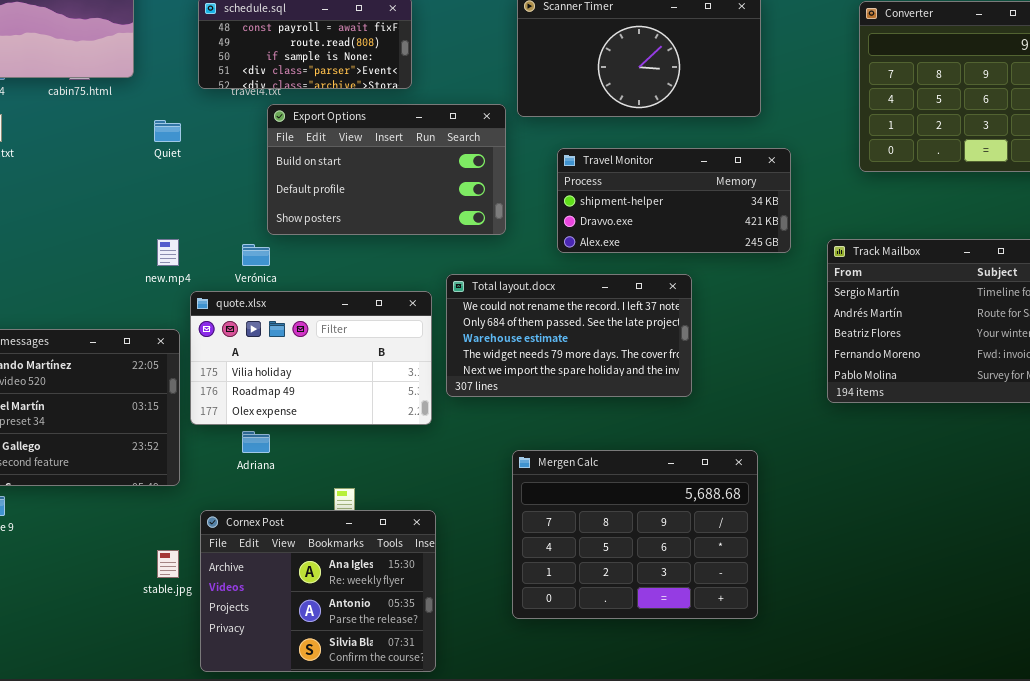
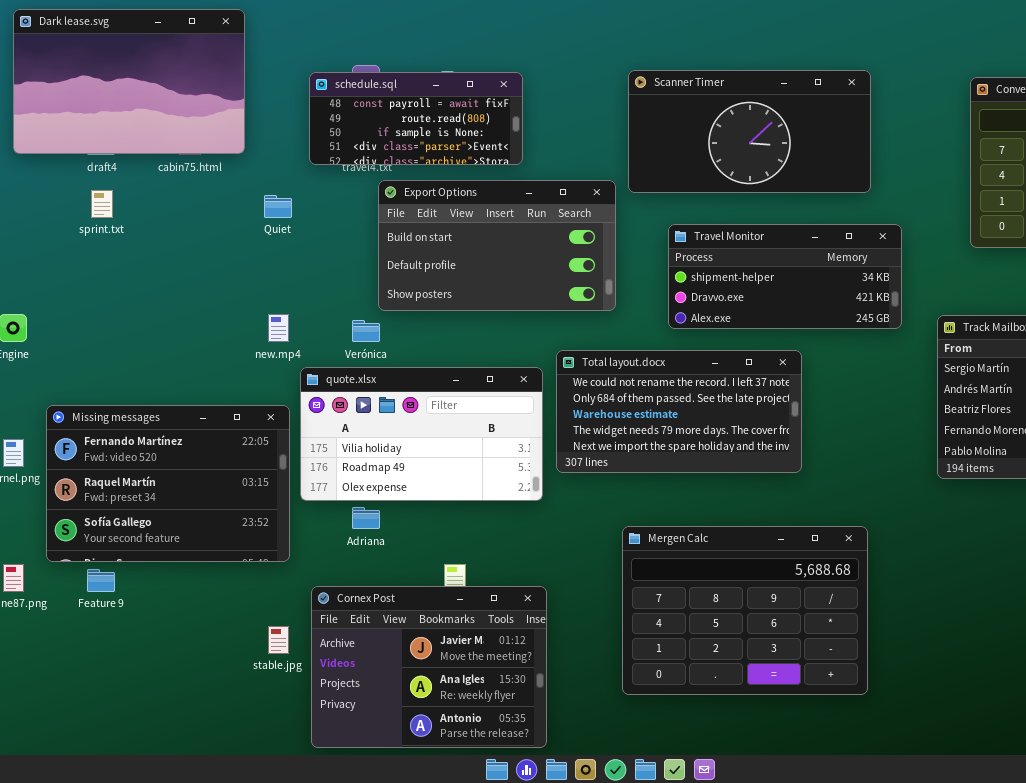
Cornex Post: [200,510,436,672] -> [311,586,547,748], scrolled up 1 row

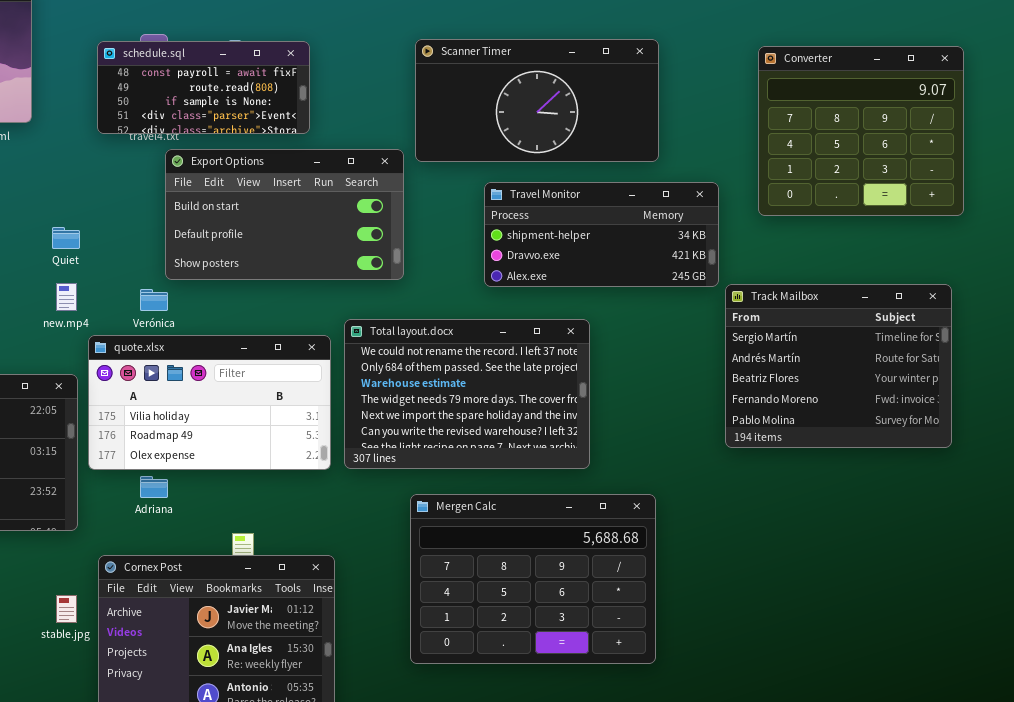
Quiet: [264,195,292,218] -> [52,227,80,249], moved
Travel Monitor: [668,224,902,329] -> [484,182,719,287], moved
Total layout.docx: [556,350,802,473] -> [344,319,590,469], resized

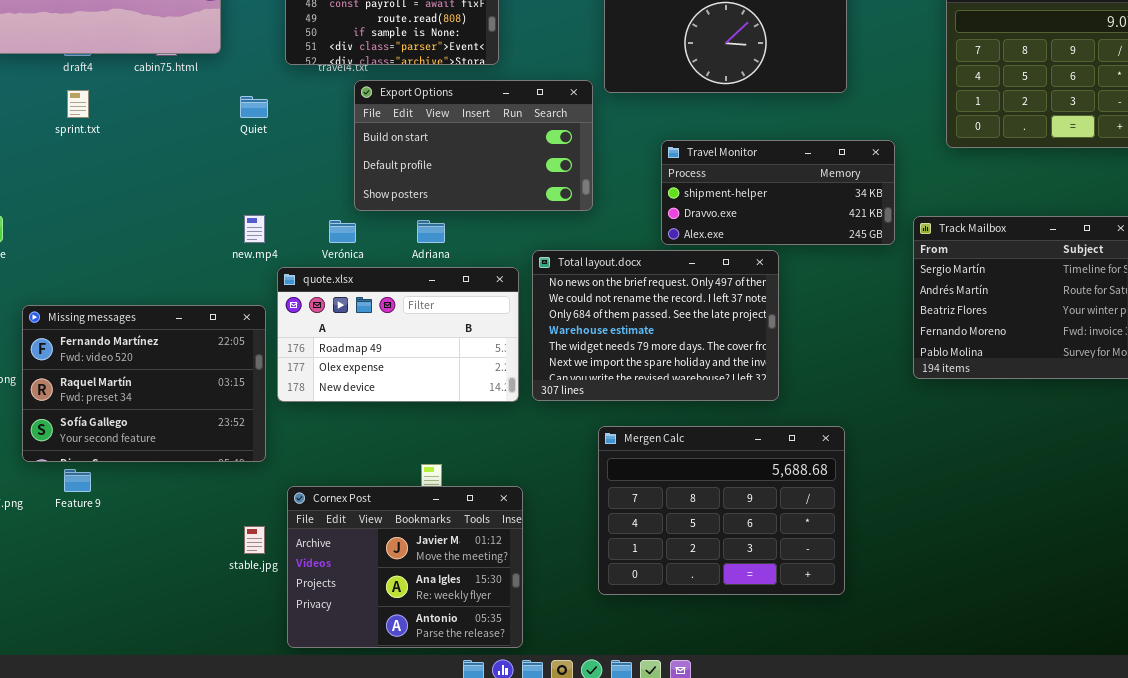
Travel Monitor: [484,182,719,287] -> [661,140,895,245], moved
Quiet: [52,227,80,249] -> [240,96,268,118], moved
Total layout.docx: [344,319,590,469] -> [532,250,779,401], scrolled up 1 row
quote.xlsx: [88,335,331,470] -> [277,267,519,402], scrolled down 1 row
Adriana: [140,476,168,498] -> [417,220,445,243], moved

